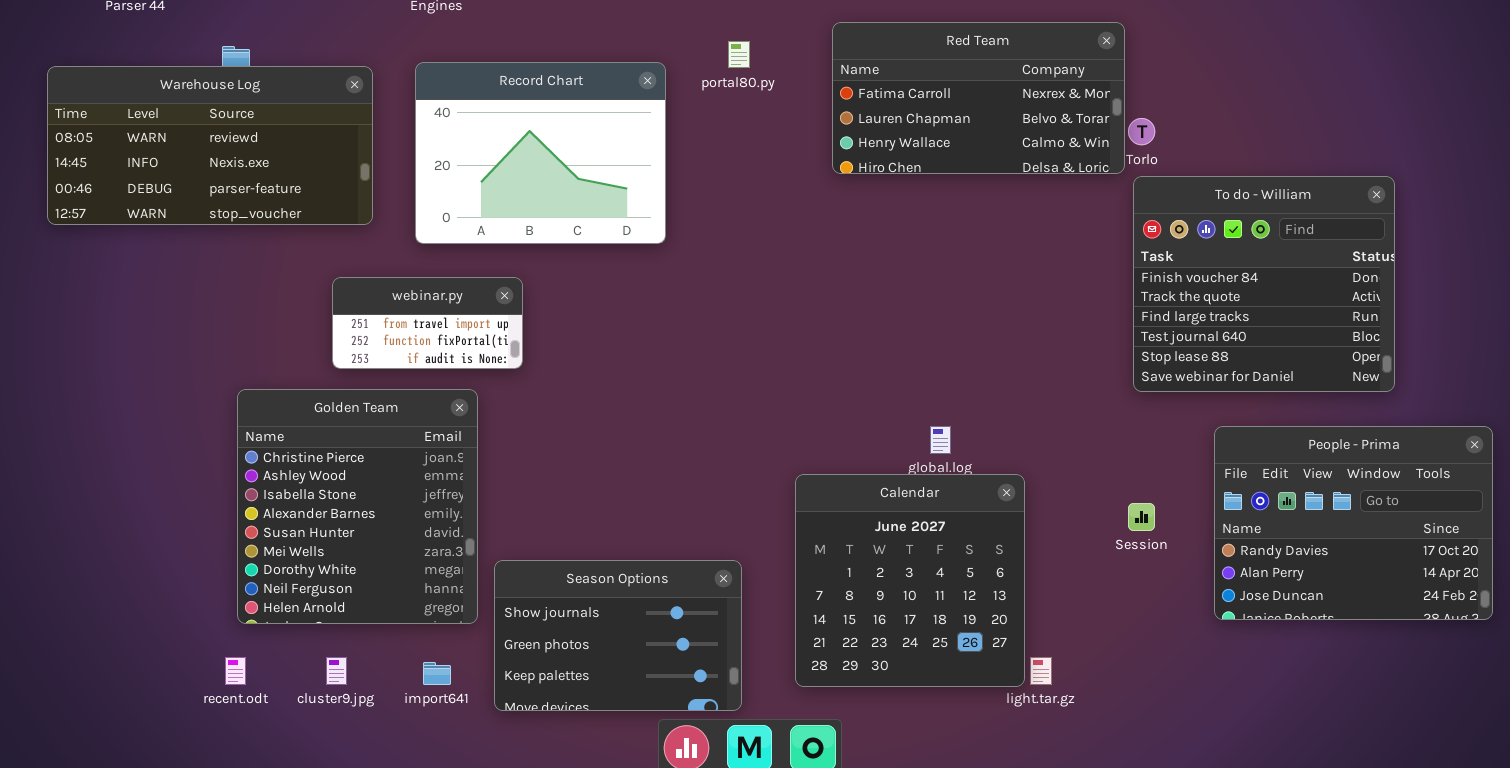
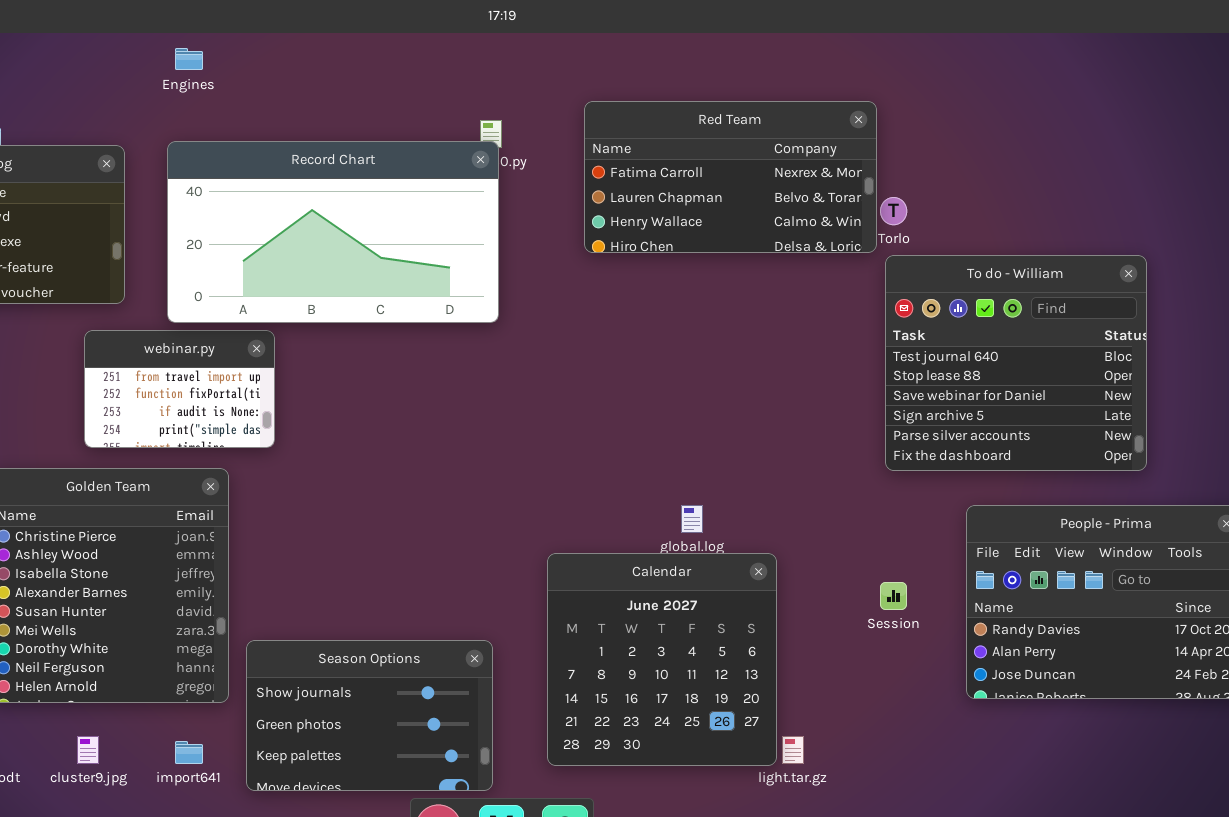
Record Chart: [415,62,666,244] -> [167,141,499,323], resized
To do - William: [1133,176,1395,392] -> [885,255,1147,471], scrolled down 3 rows
webinar.py: [332,277,523,369] -> [84,330,275,448], resized

